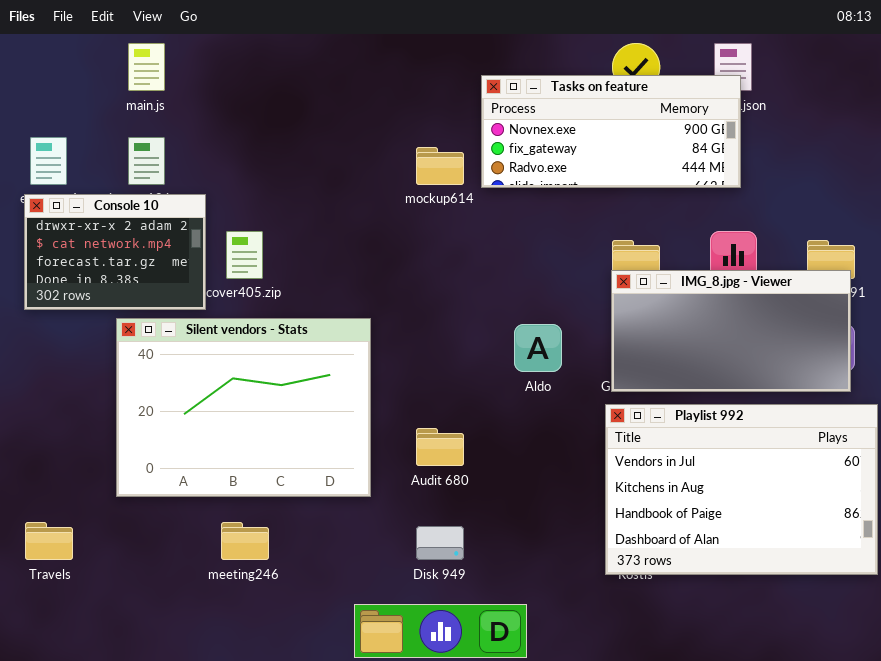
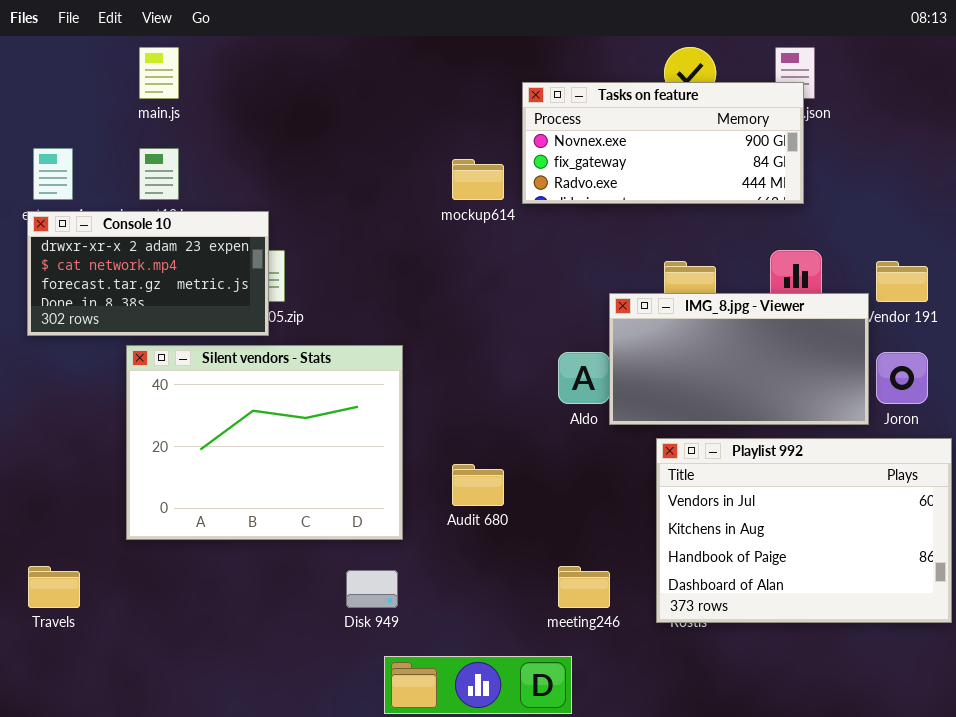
Console 10: [24,194,206,310] -> [27,211,269,336], resized
IMG_8.jpg - Viewer: [611,270,851,392] -> [609,293,869,425], moved
meeting246: [221,522,269,560] -> [558,566,610,608], moved
Disk 949: [416,526,464,560] -> [346,570,398,608], moved

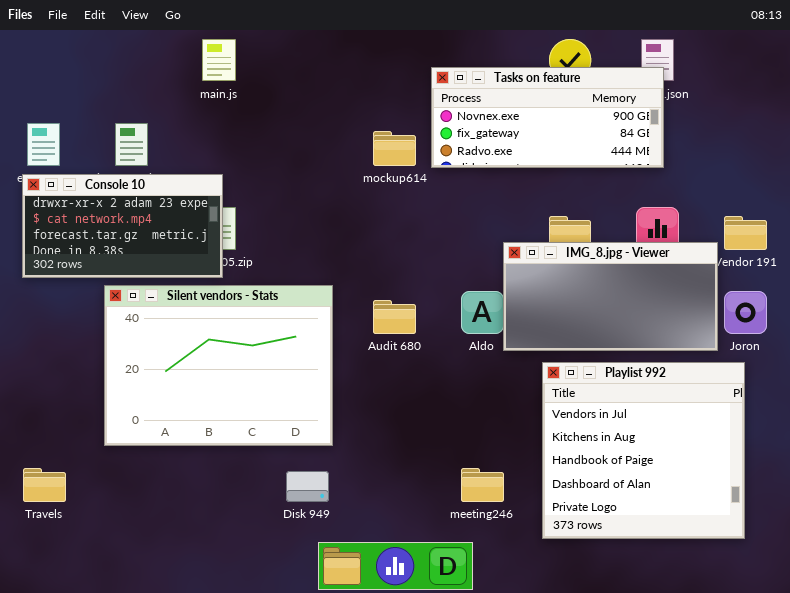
main.js: [139,47,179,99] -> [202,39,236,81], moved
Playlist 992: [656,438,952,623] -> [542,362,745,539], resized
Audit 680: [452,464,504,506] -> [373,300,416,334], moved

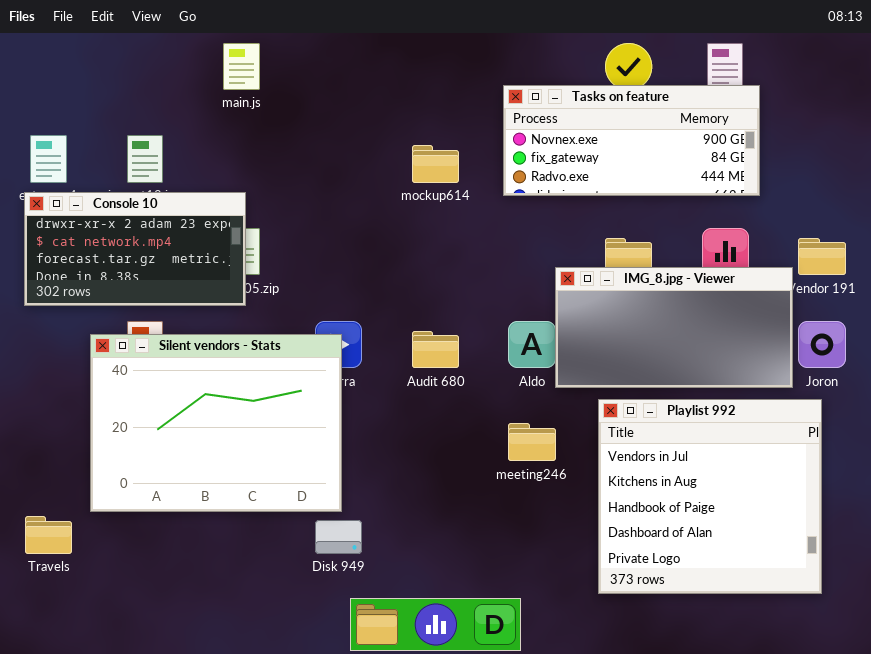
Tasks on feature: [431,67,664,168] -> [503,85,760,196], moved
Silent vendors - Stats: [104,285,333,446] -> [90,334,342,512], moved
meeting246: [461,468,504,502] -> [508,423,556,461], moved

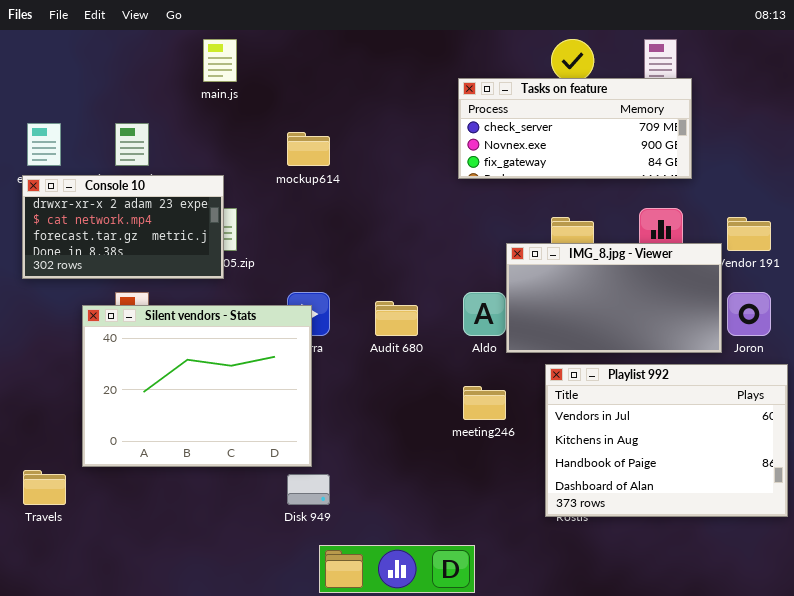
Tasks on feature: [503,85,760,196] -> [458,78,692,179], scrolled up 1 row
mockup614: [412,145,459,183] -> [287,132,330,166], moved
Playlist 992: [598,399,822,594] -> [545,364,788,517], resized

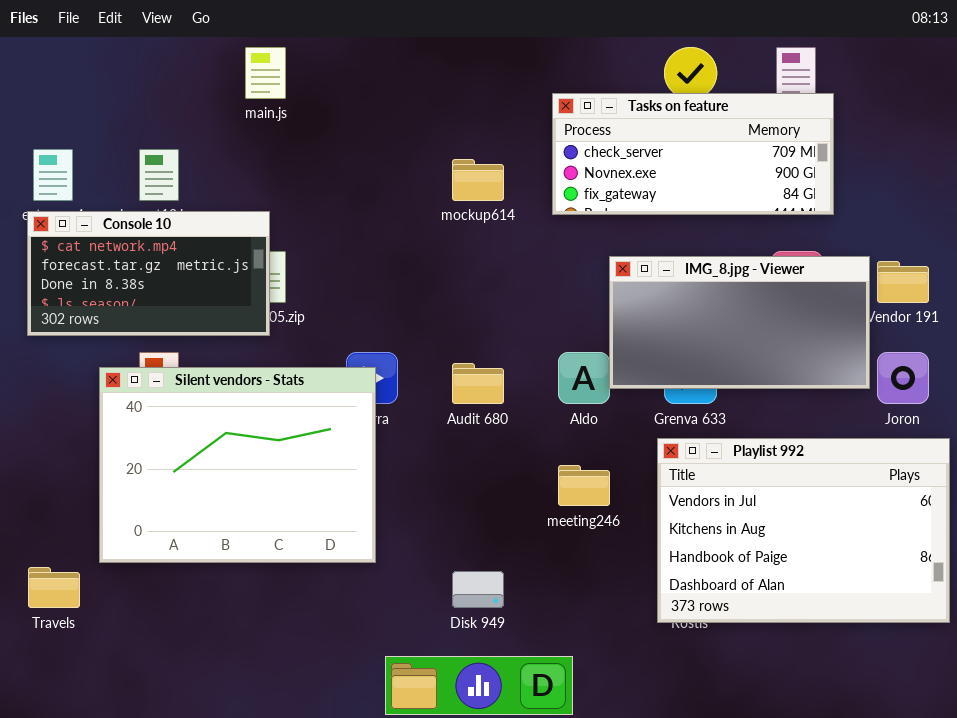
mockup614: [287,132,330,166] -> [452,159,504,201], moved
Console 10: [22,175,224,279] -> [27,211,270,336], scrolled down 1 row
IMG_8.jpg - Viewer: [506,243,722,353] -> [609,256,870,389], moved
Disk 949: [287,474,330,505] -> [452,571,504,608], moved

